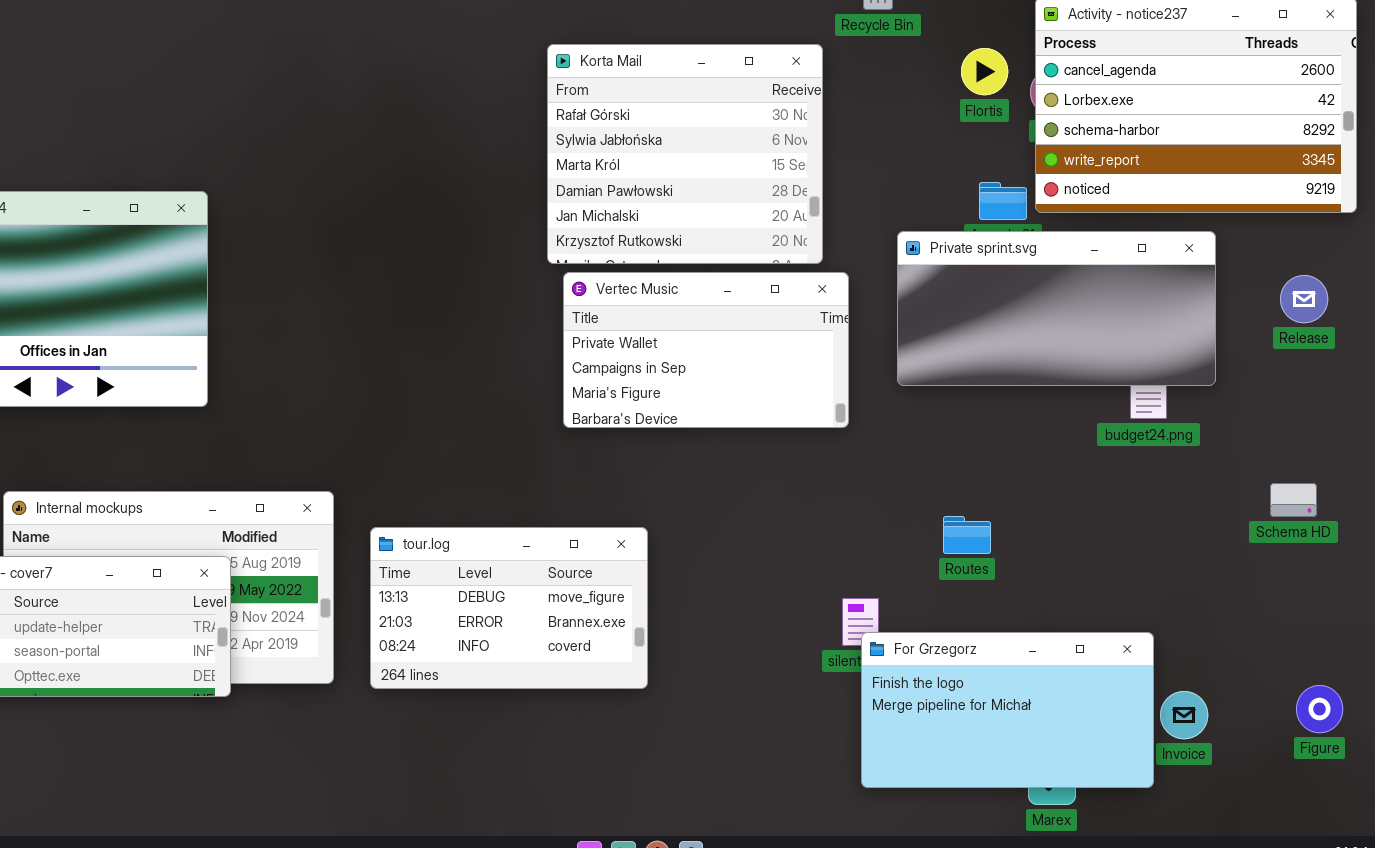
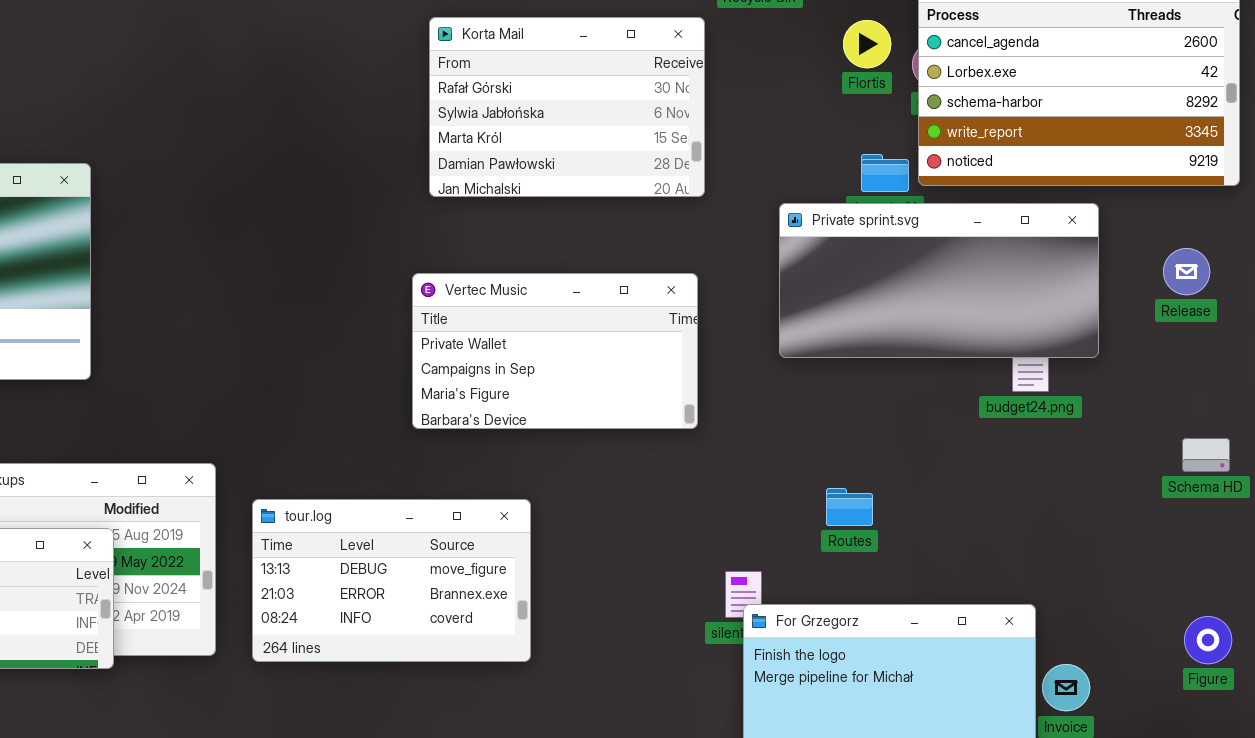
Korta Mail: [547,44,823,264] -> [429,17,705,197], resized
Vertec Music: [563,272,849,428] -> [412,273,698,429], moved
Schema HD: [1270,483,1317,517] -> [1182,438,1230,472], moved
Figure: [1296,685,1343,733] -> [1184,616,1232,664], moved

